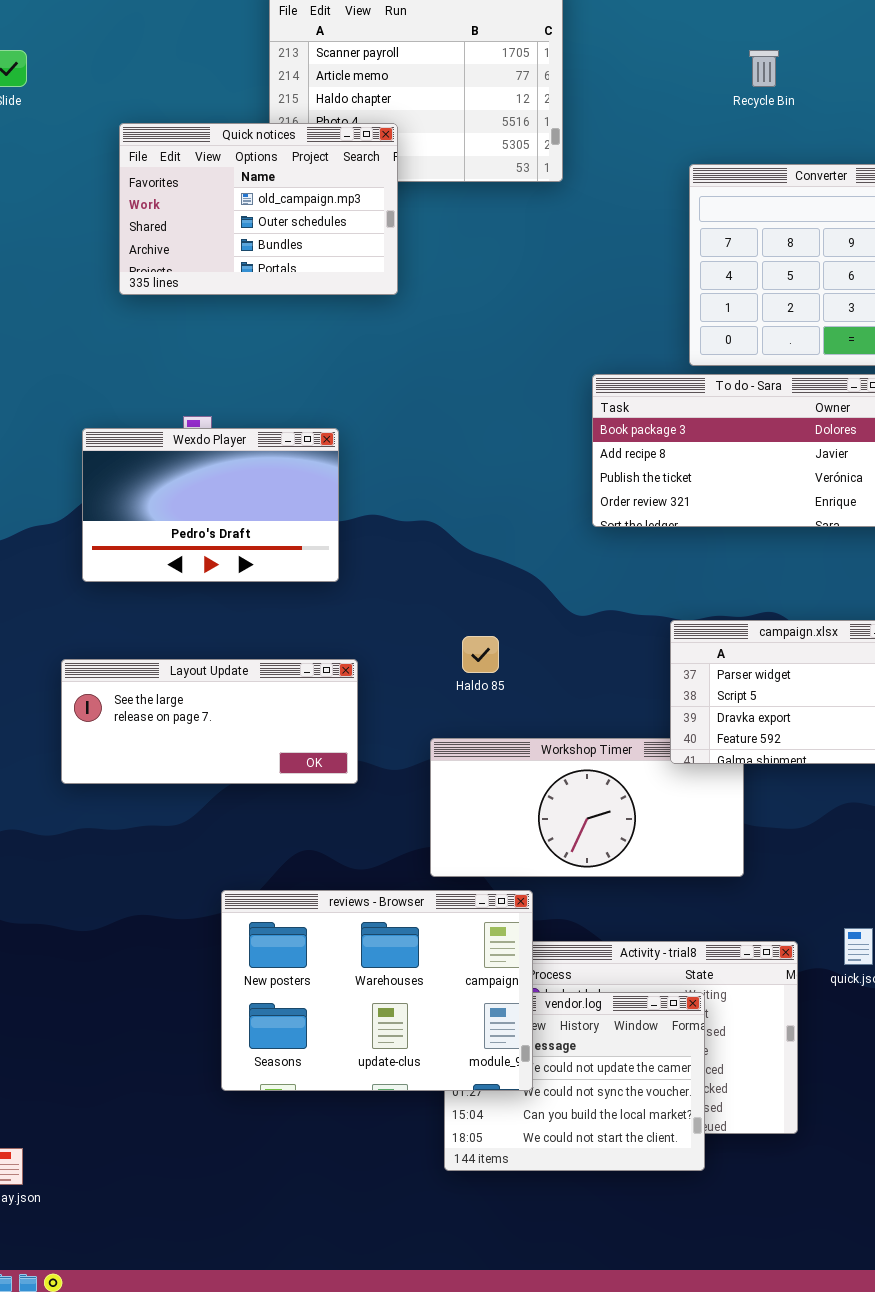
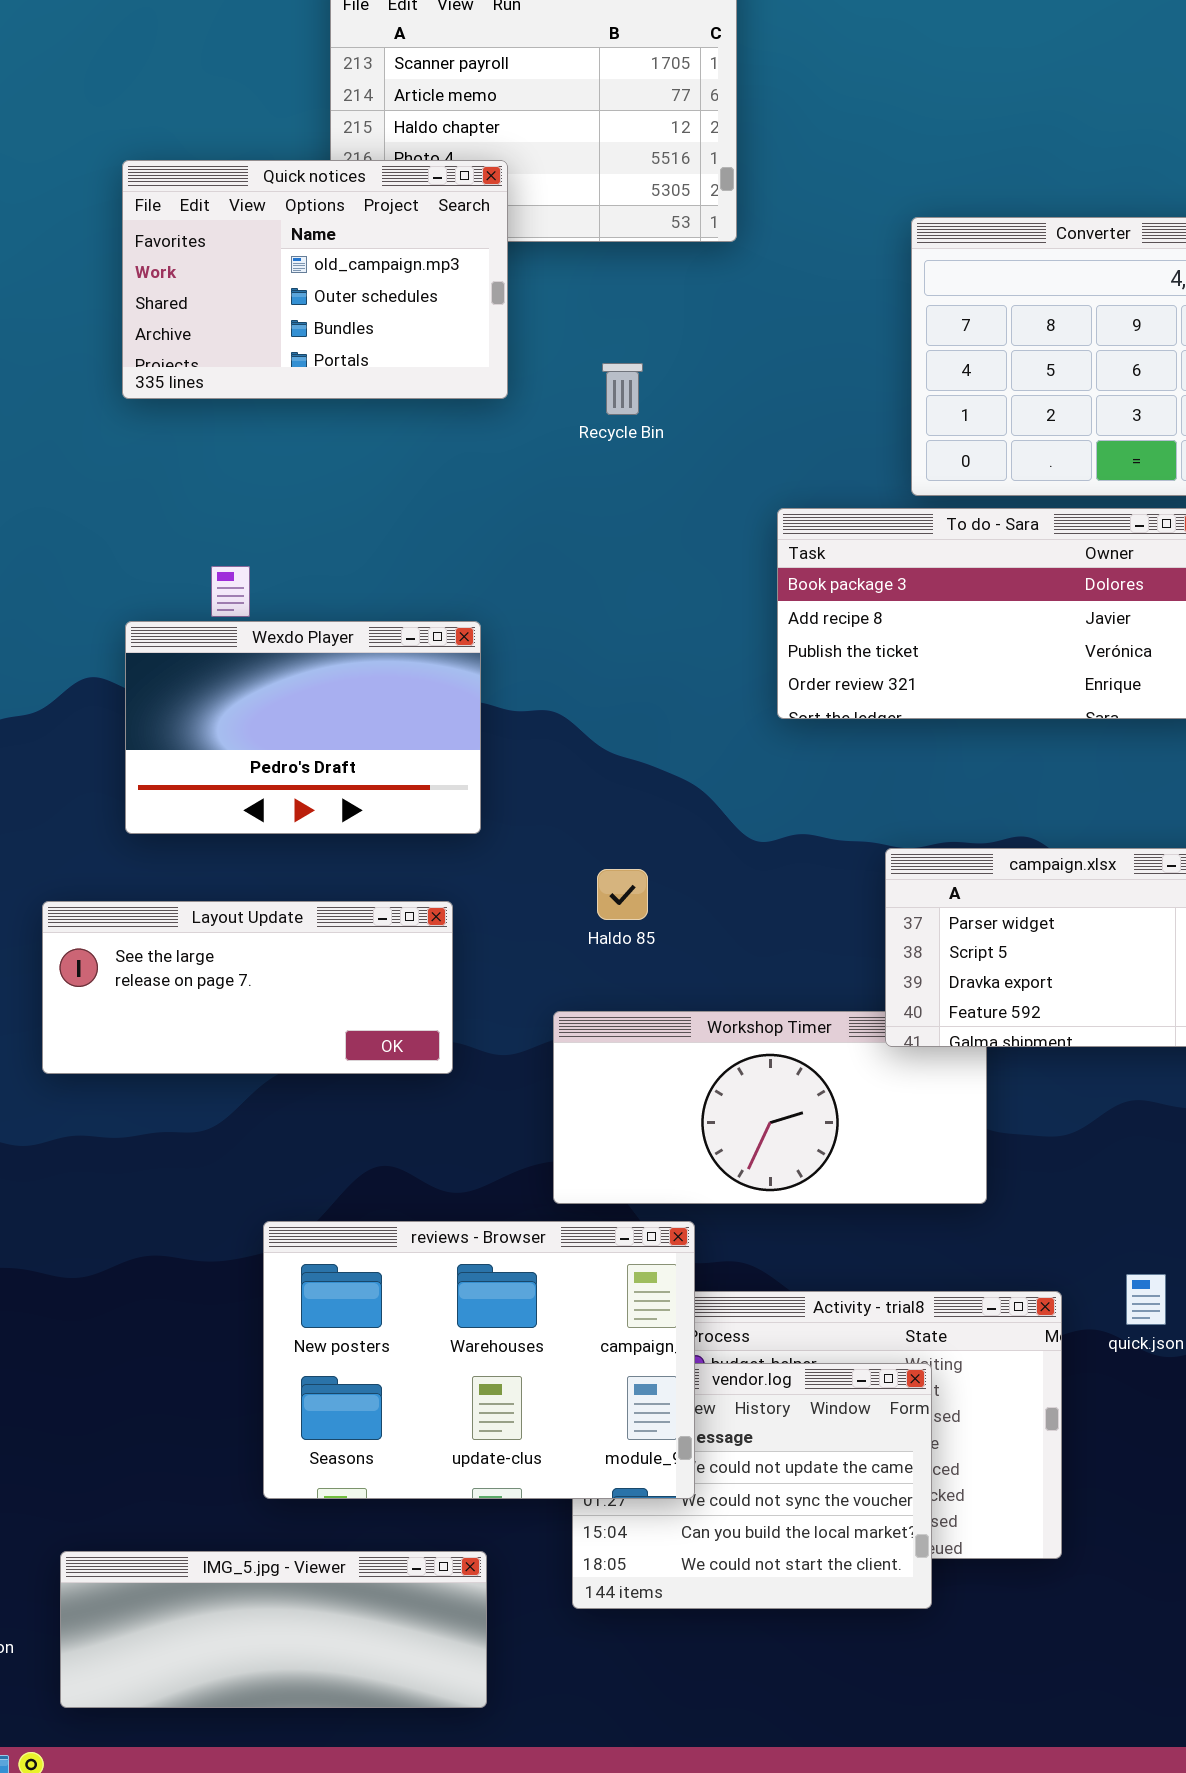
Recycle Bin: [749,50,779,87] -> [602,363,643,415], moved
Wexdo Player: [82,428,339,582] -> [125,621,481,834], moved
IMG_5.jpg - Viewer: none -> [60,1551,487,1708], opened

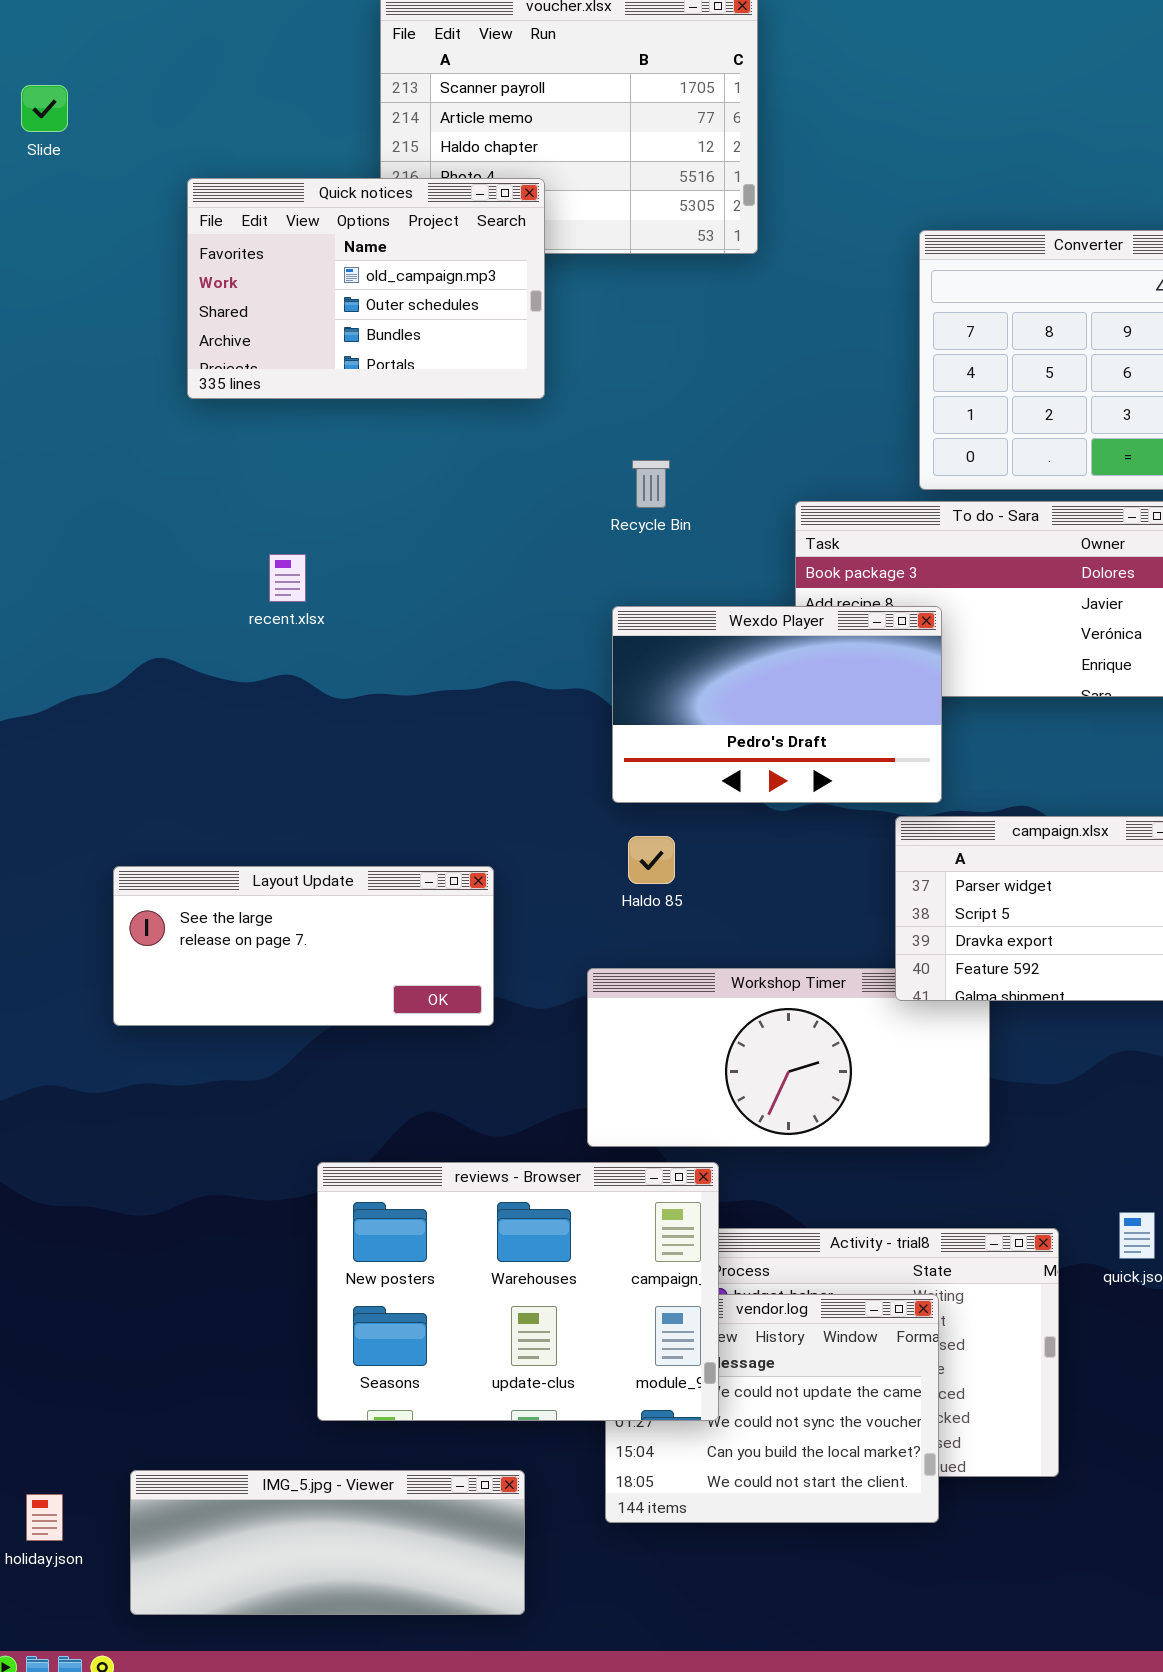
Recycle Bin: [602,363,643,415] -> [632,460,670,508], moved
Wexdo Player: [125,621,481,834] -> [612,606,942,803], moved

